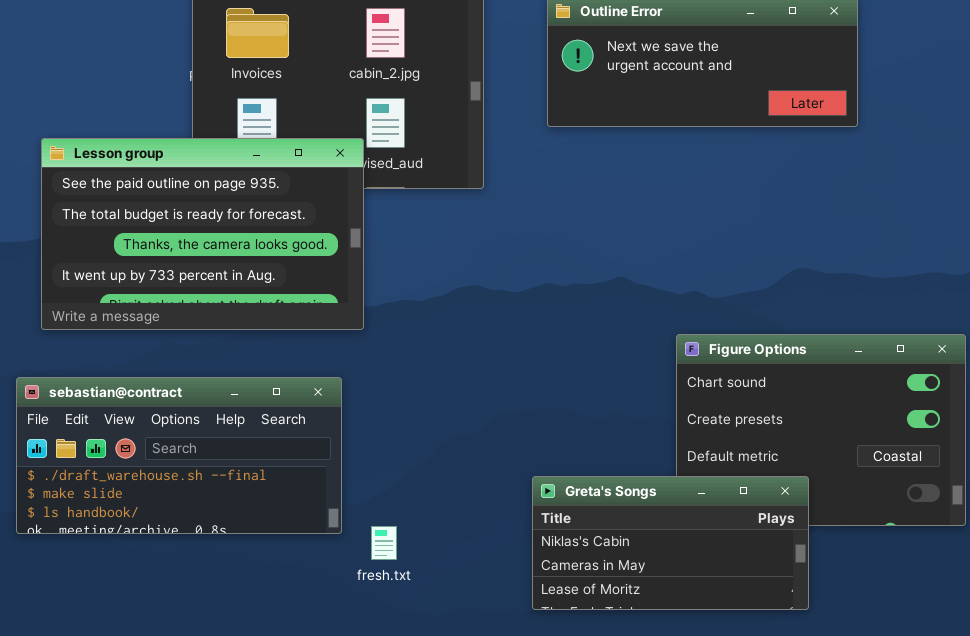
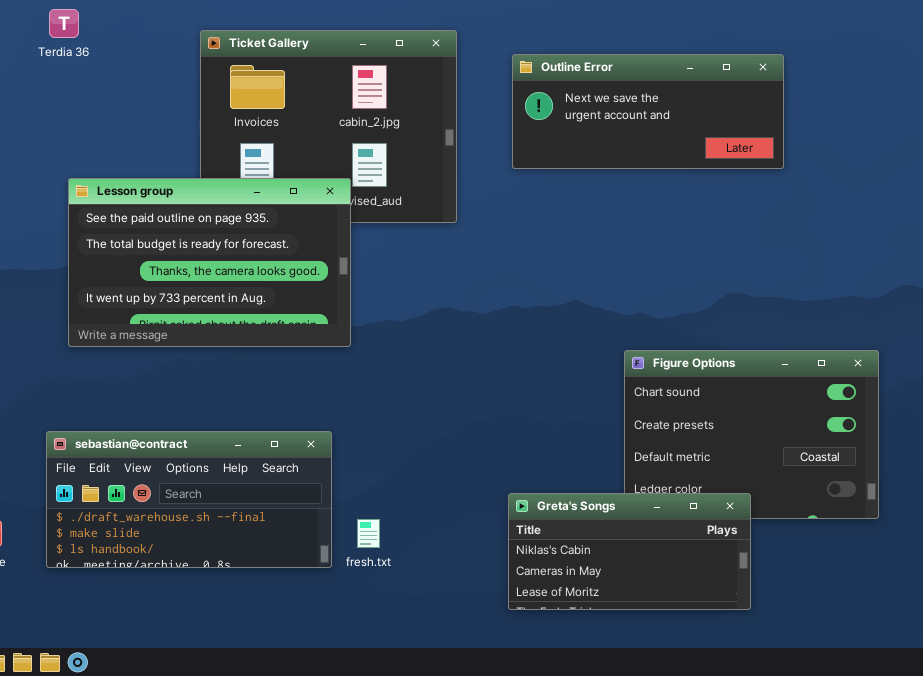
sebastian@contract: [16,377,342,534] -> [46,431,332,568], moved
Greta's Songs: [532,476,809,610] -> [508,493,751,610], moved

